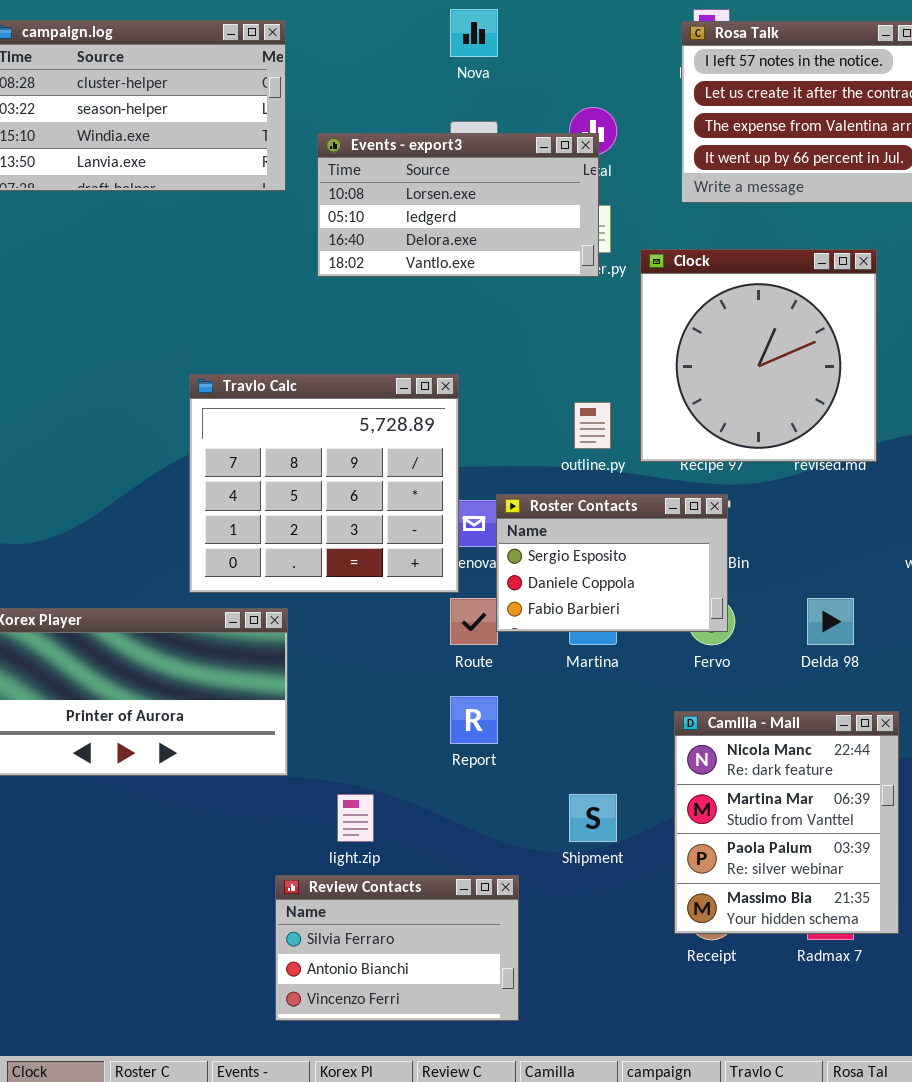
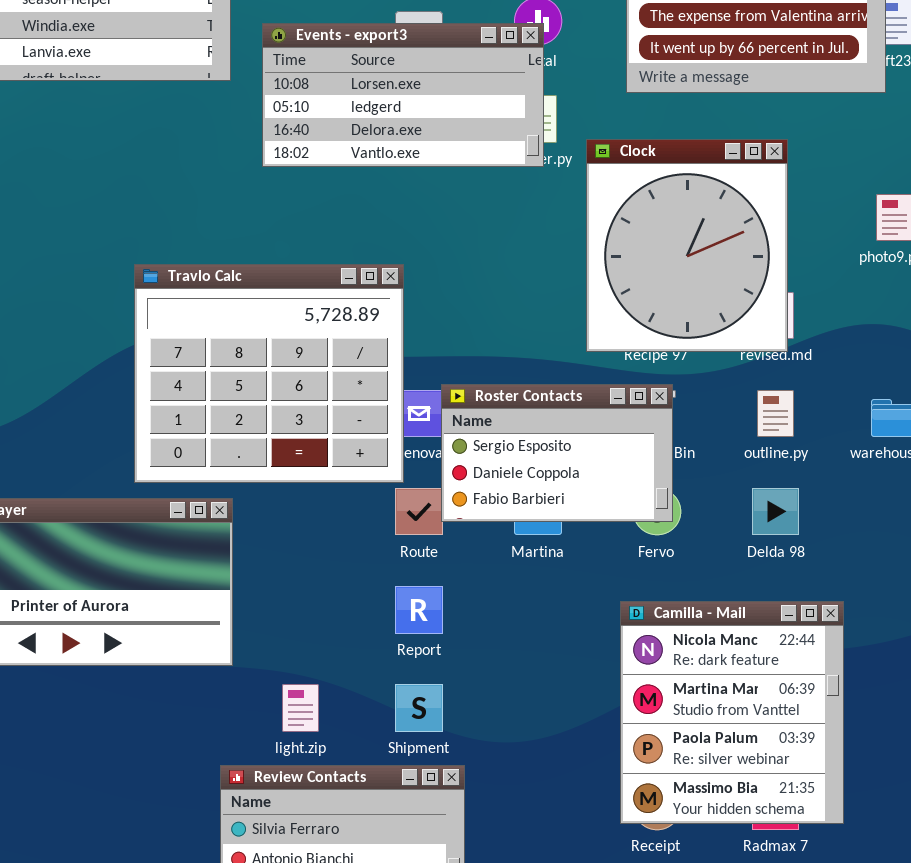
Clock: [640,249,877,462] -> [586,139,788,352], resized
outline.py: [574,402,611,449] -> [757,390,794,437], moved
Shipment: [569,794,617,842] -> [395,684,443,732], moved

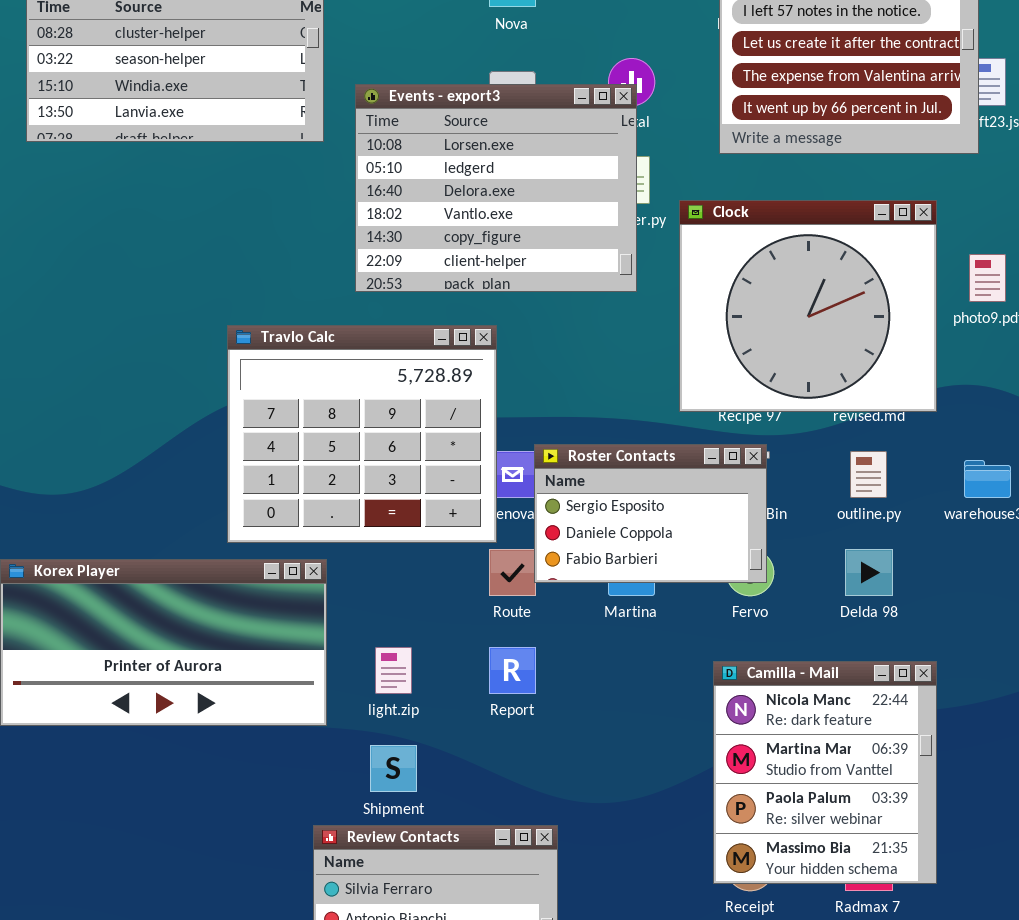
Events - export3: [262,23,544,167] -> [355,84,637,292], resized
Clock: [586,139,788,352] -> [679,200,937,412], resized
light.zip: [282,684,319,732] -> [375,647,412,694], moved
Shipment: [395,684,443,732] -> [370,745,417,792], moved

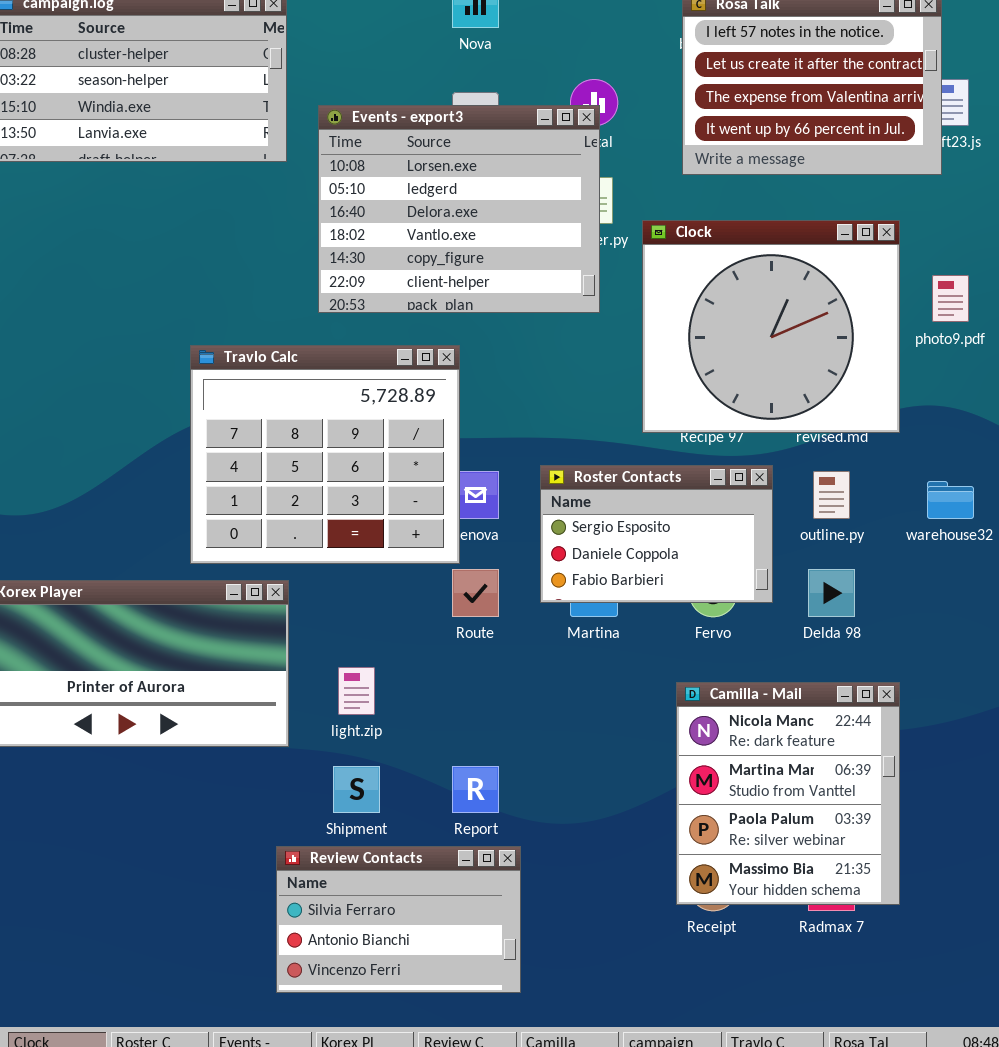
Roster Contacts: [534,444,767,583] -> [540,465,773,603], moved
Report: [489,647,536,694] -> [452,766,499,813], moved

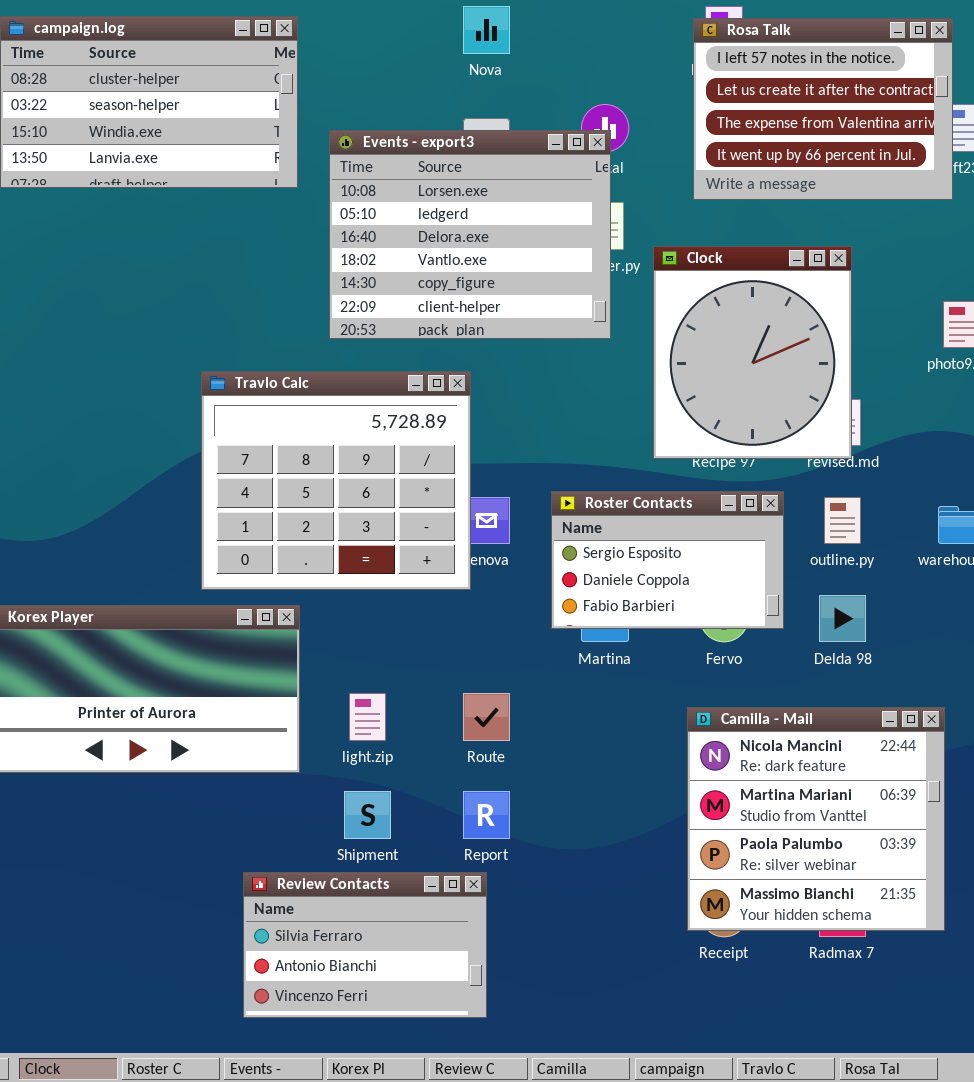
Clock: [642,220,900,433] -> [653,246,852,459], resized
Route: [452,569,499,617] -> [463,693,510,741], moved
Camilla - Mail: [676,682,900,905] -> [687,707,945,931], resized
Review Contacts: [276,846,521,993] -> [243,872,487,1018], moved

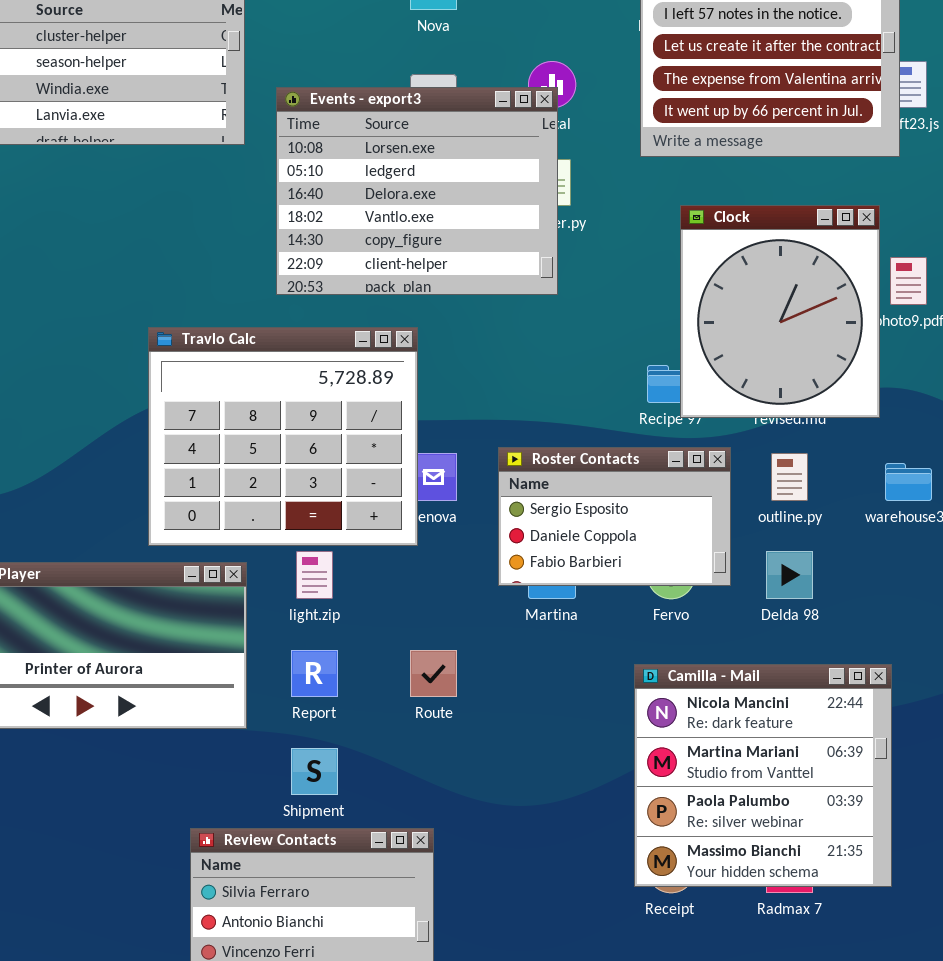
Clock: [653,246,852,459] -> [680,205,880,418], moved
light.zip: [349,693,386,741] -> [296,551,333,599], moved
Report: [463,791,510,839] -> [291,650,338,697], moved

